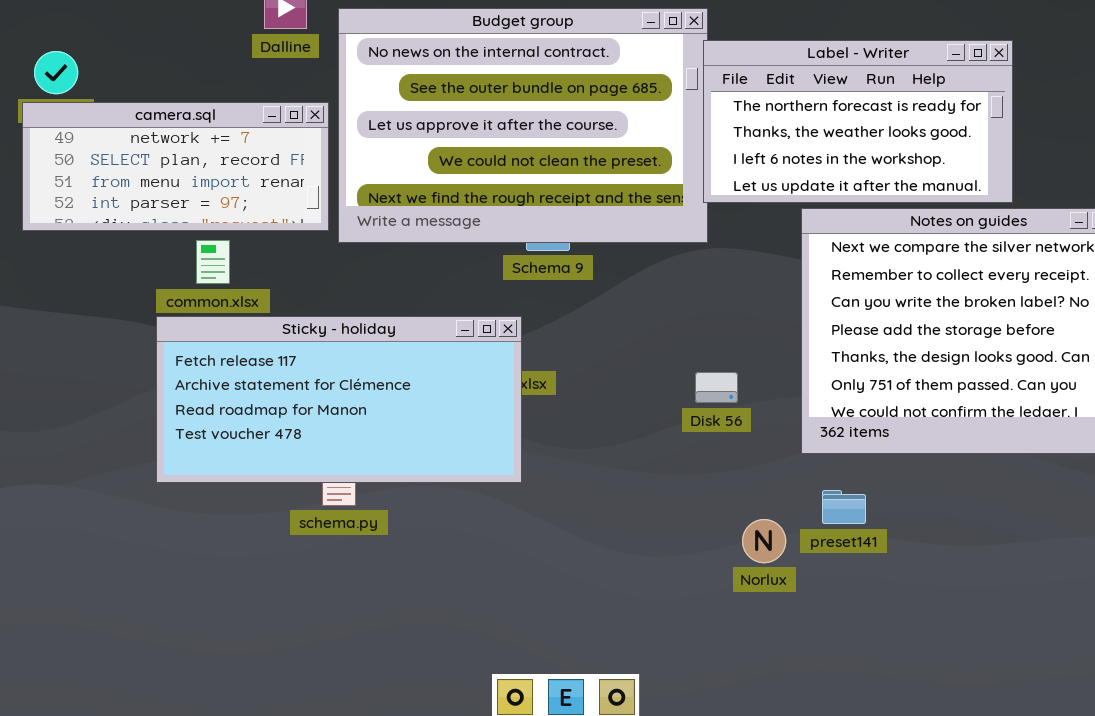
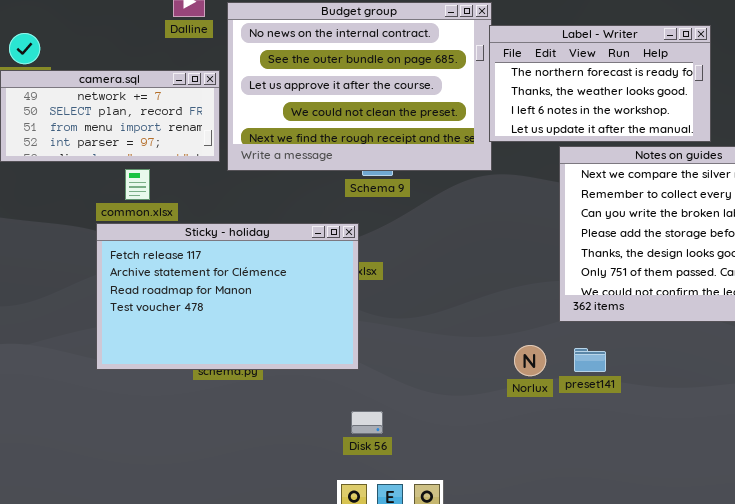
Sticky - holiday: [156,316,522,483] -> [96,223,359,370], resized
Disk 56: [695,372,738,403] -> [351,411,383,434], moved
Norlux: [742,519,786,563] -> [514,345,546,376], moved

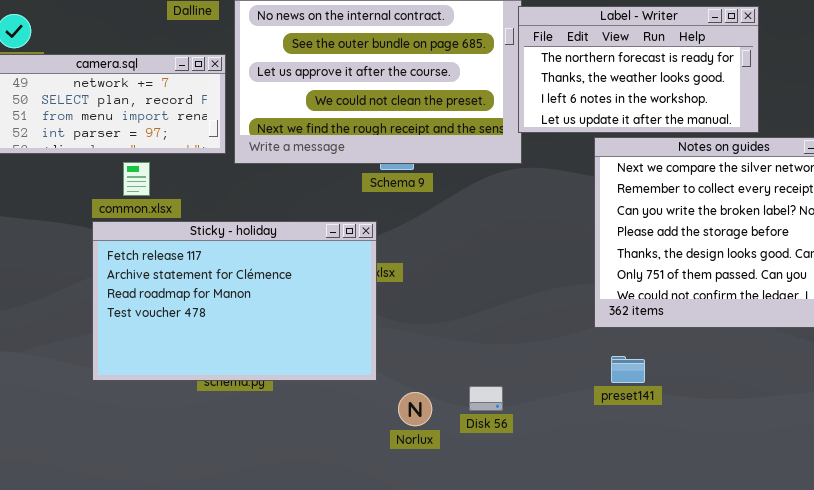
Norlux: [514,345,546,376] -> [398,392,432,426], moved
Disk 56: [351,411,383,434] -> [469,386,503,411], moved

